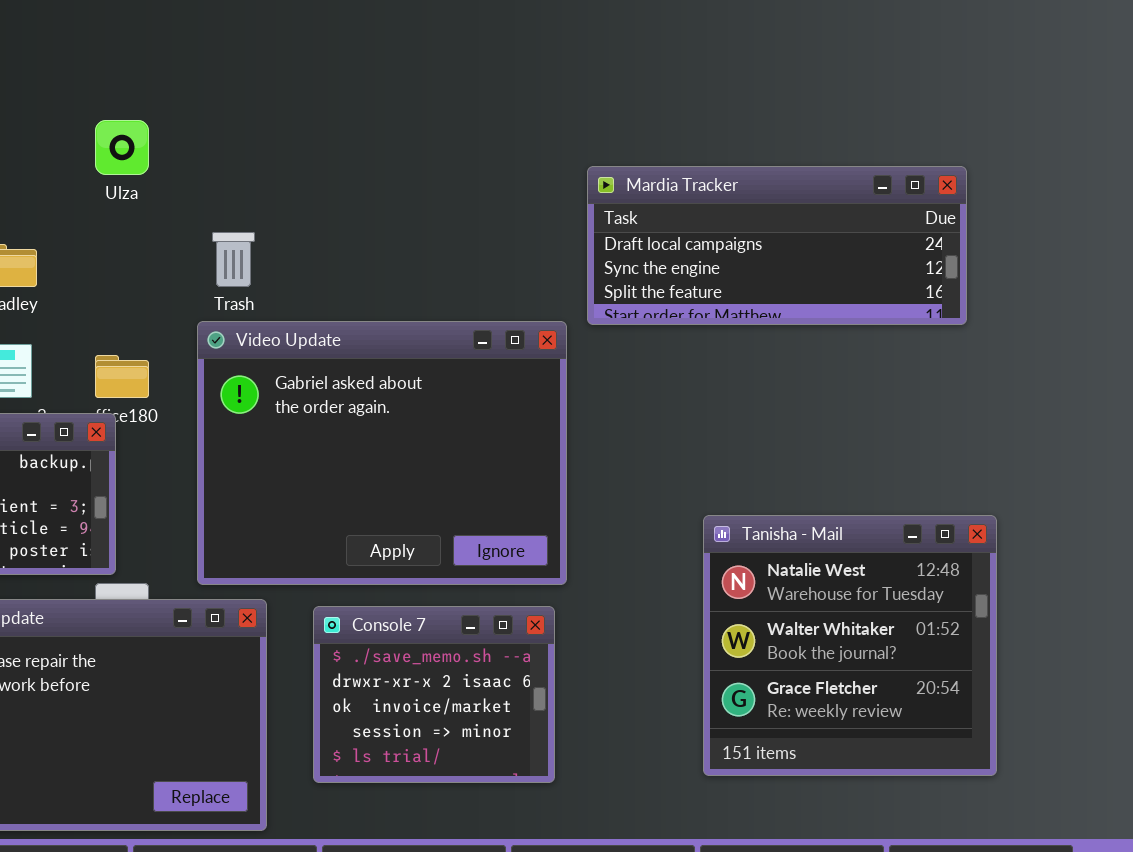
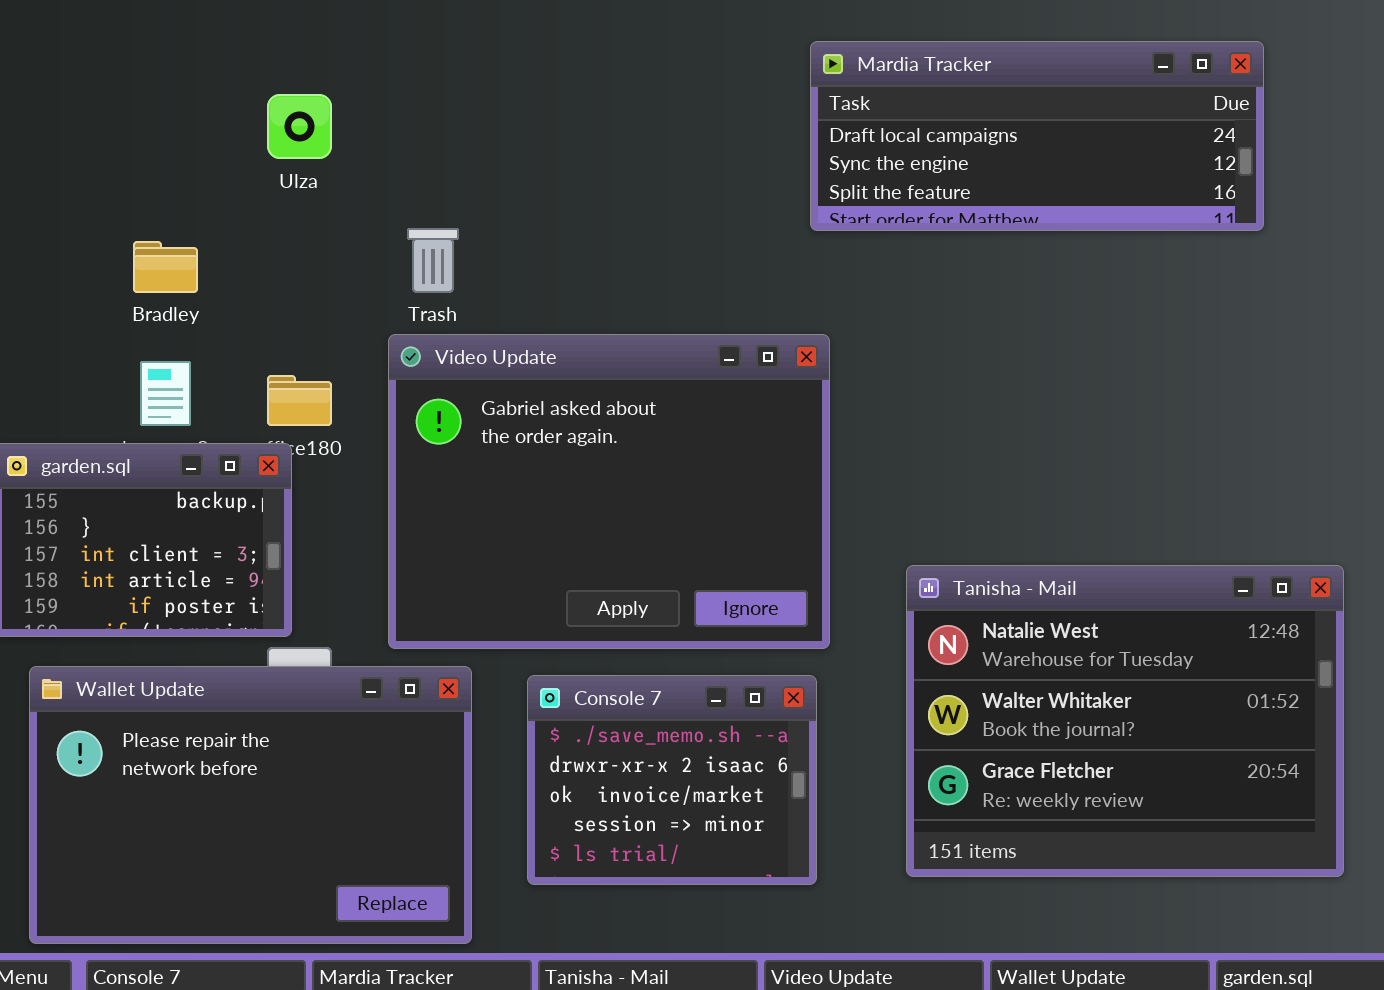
Mardia Tracker: [587,166,967,325] -> [810,41,1264,231], moved
Tanisha - Mail: [703,515,997,776] -> [906,565,1344,877], resized

